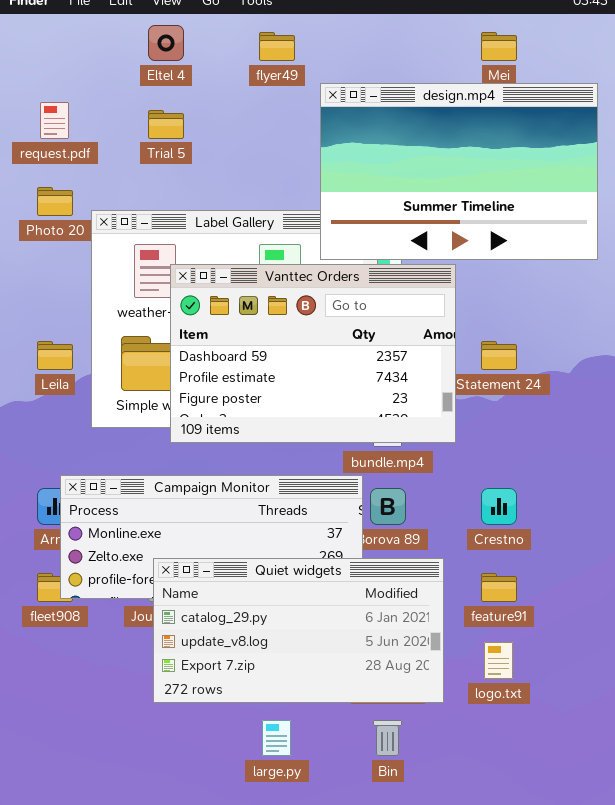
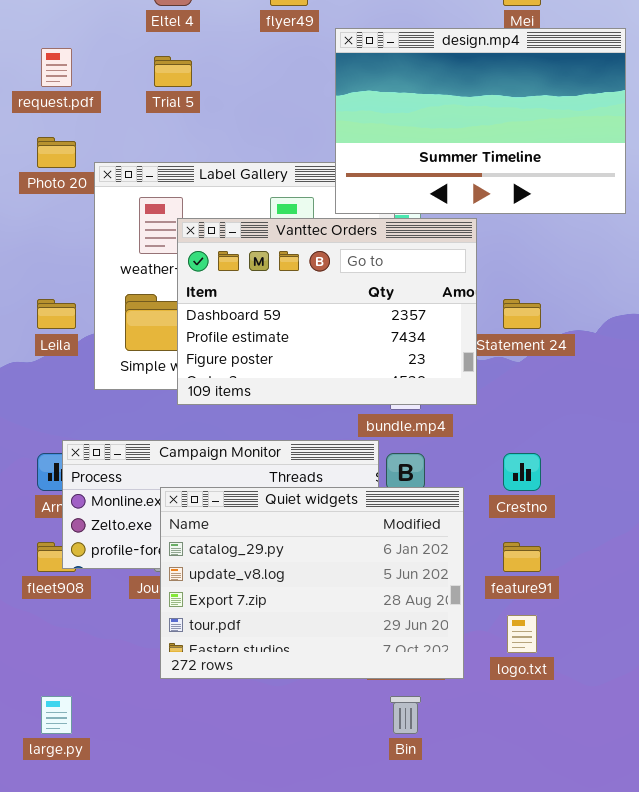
Quiet widgets: [153,558,444,703] -> [160,487,464,679], resized
large.py: [262,720,291,756] -> [41,696,72,734], moved

